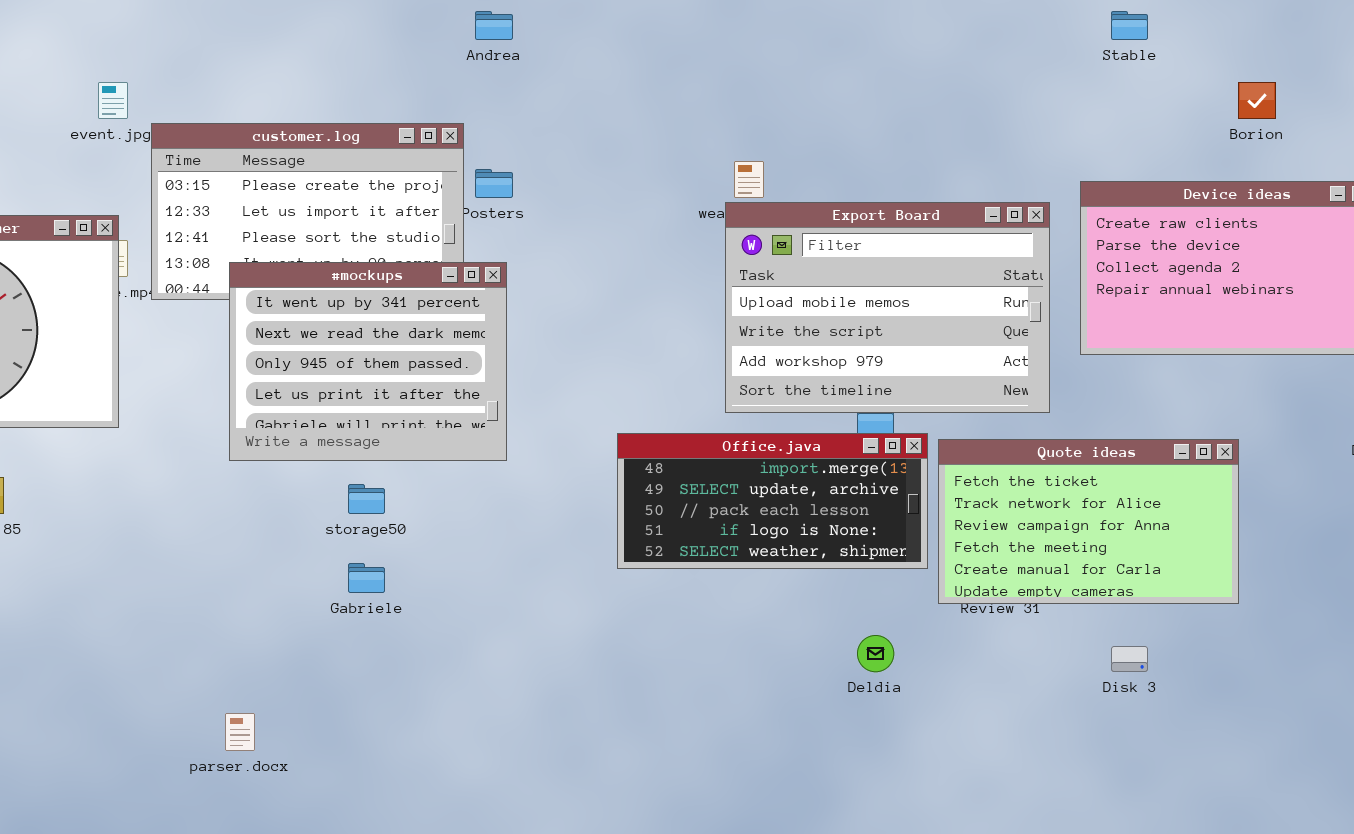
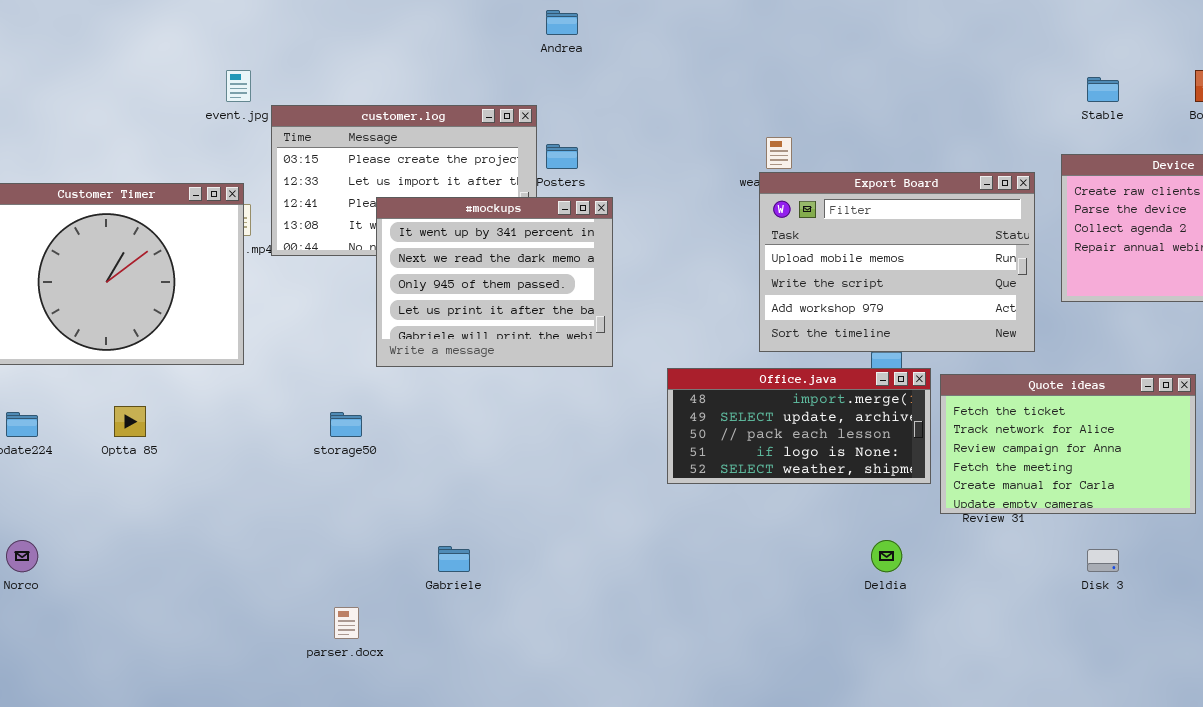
Stable: [1111,11,1148,40] -> [1087,77,1119,102], moved
#mockups: [229,262,507,461] -> [376,197,613,367], moved
storage50: [348,484,385,514] -> [330,412,362,437], moved
Gabriele: [348,563,385,593] -> [438,546,470,572], moved

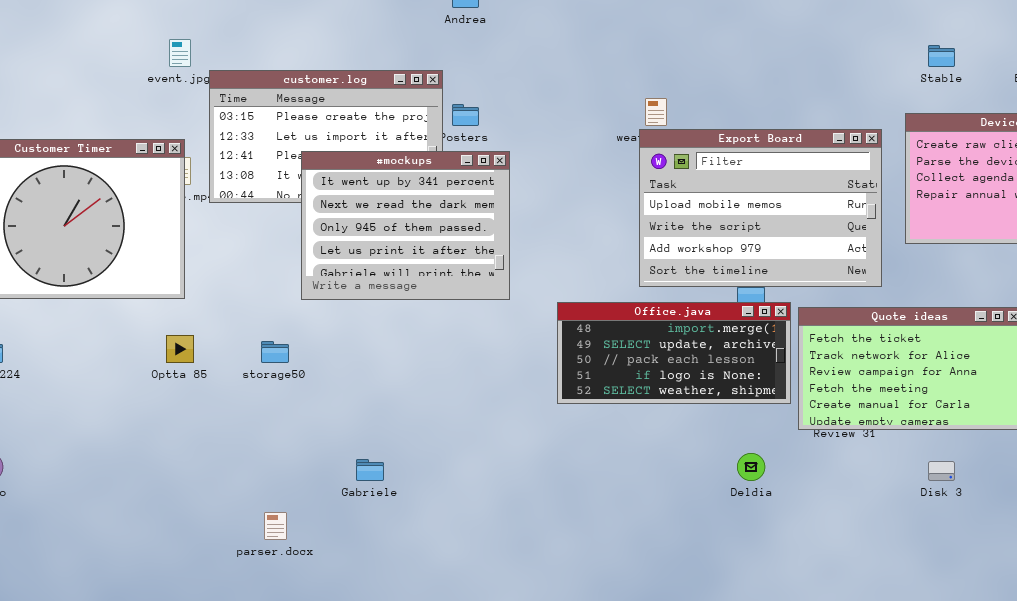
Optta 85: [114,406,146,437] -> [166,335,194,363], moved

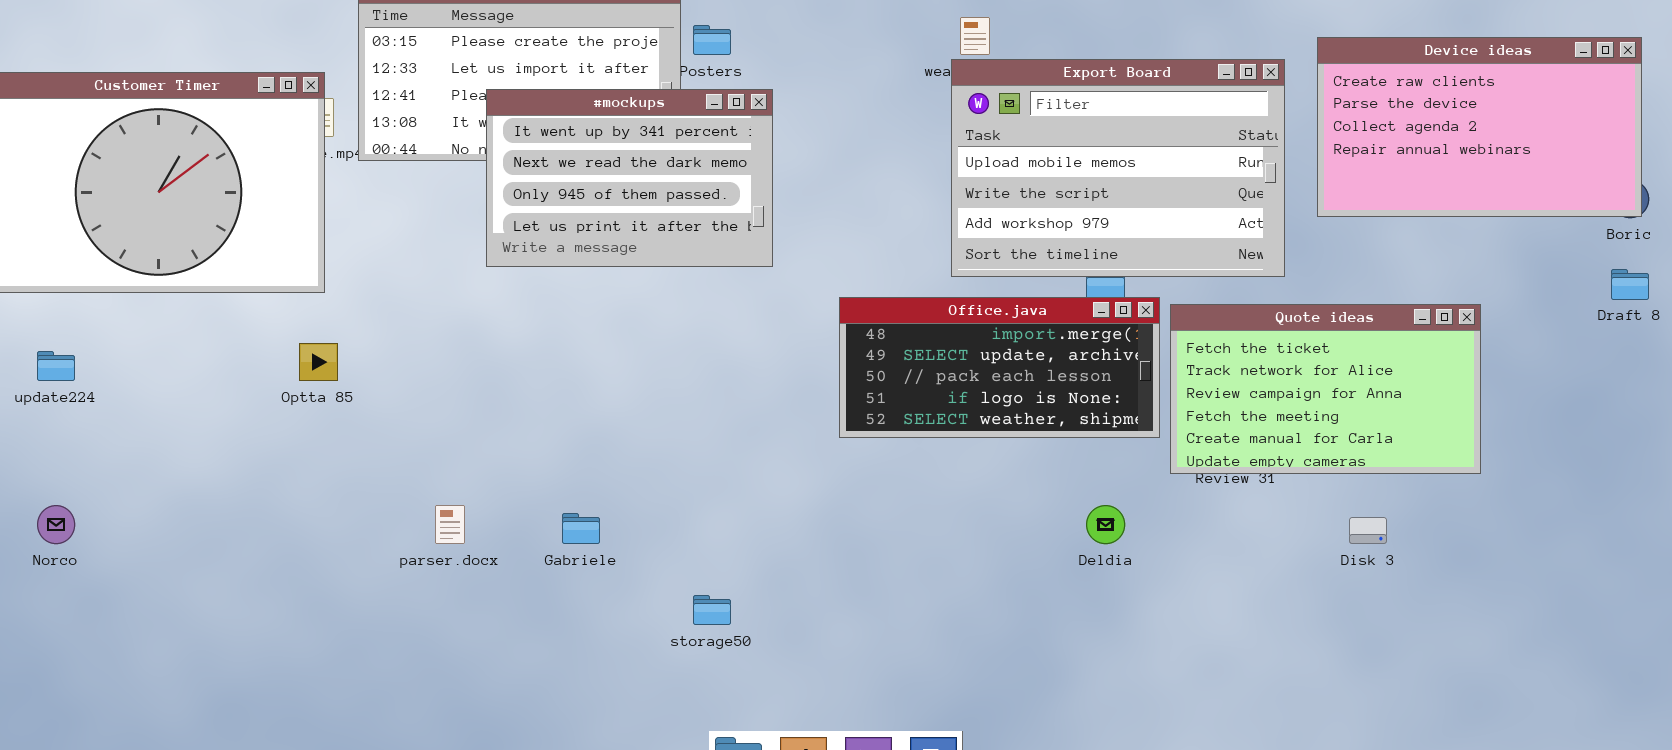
#mockups: [301,151,510,300] -> [486,89,773,267], resized
storage50: [261,341,289,363] -> [693,595,731,625], moved
parser.docx: [264,512,287,540] -> [435,505,465,544], moved

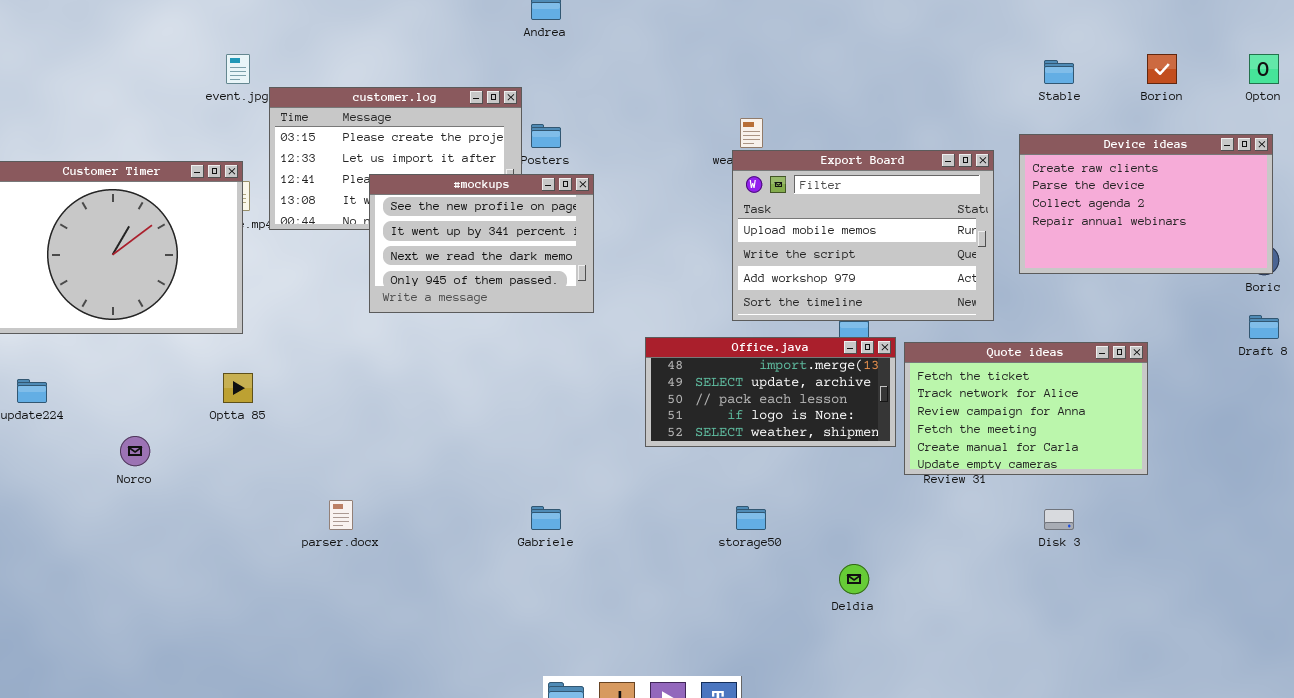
#mockups: [486,89,773,267] -> [369,174,594,313], scrolled up 1 row
Norco: [37,505,75,544] -> [120,436,150,466], moved
Deldia: [1086,505,1125,544] -> [839,564,869,594], moved
Gabriele: [562,513,600,544] -> [531,506,561,530], moved
storage50: [693,595,731,625] -> [736,506,766,530], moved

